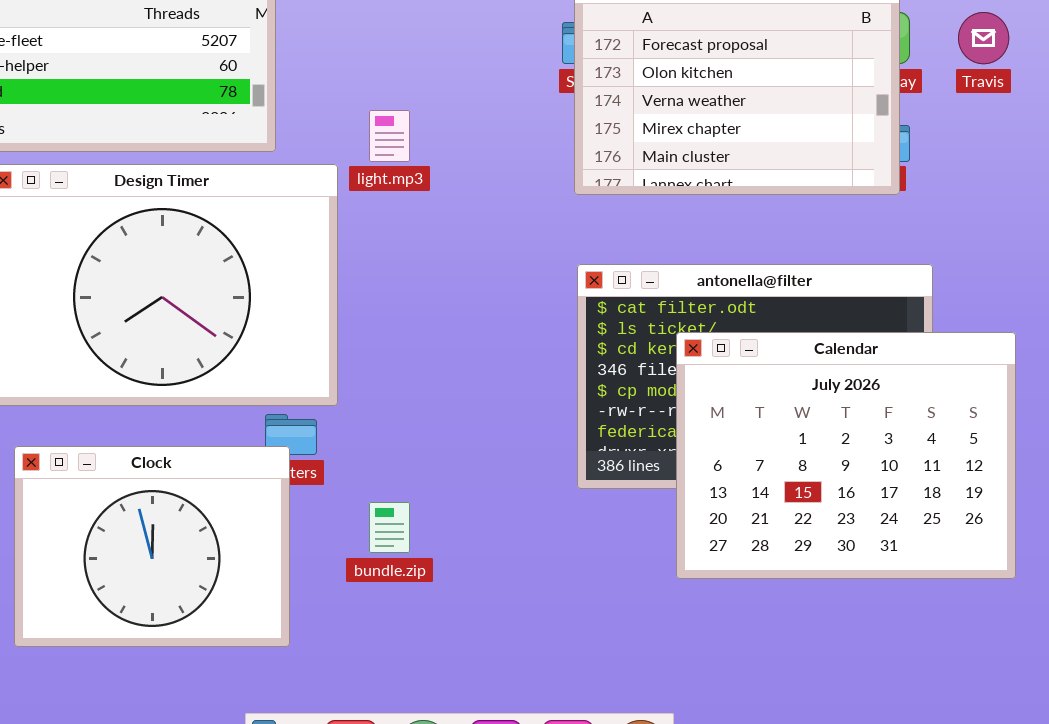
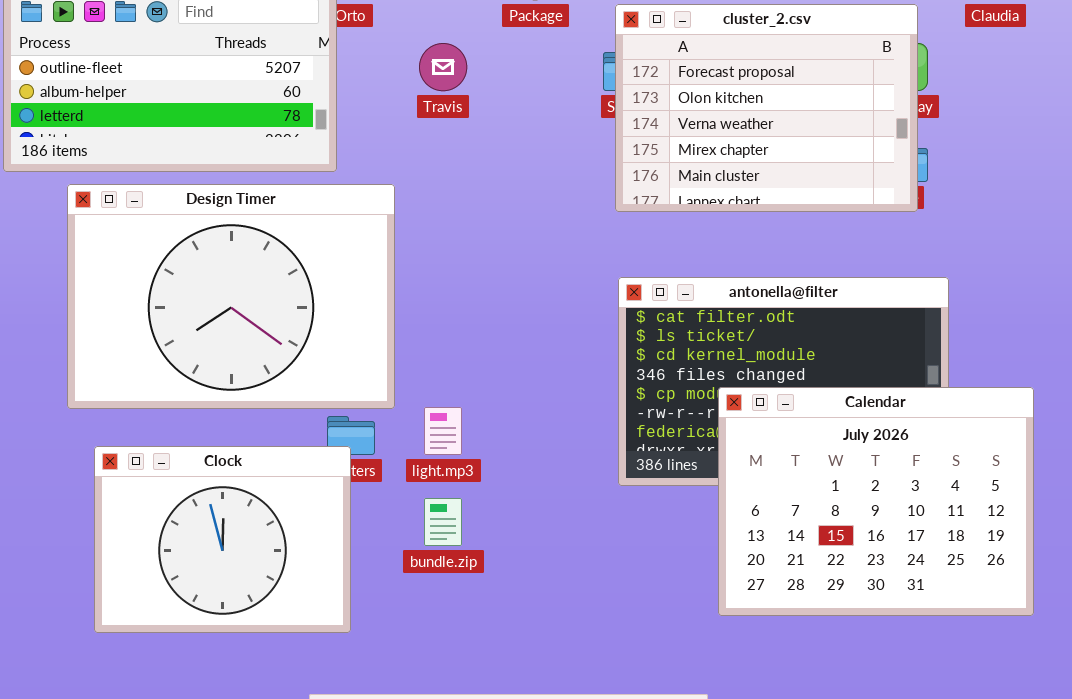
Travis: [958,12,1009,64] -> [419,43,467,91], moved
light.mp3: [369,110,410,162] -> [424,407,462,455], moved
Calendar: [676,332,1016,579] -> [718,387,1034,616], moved

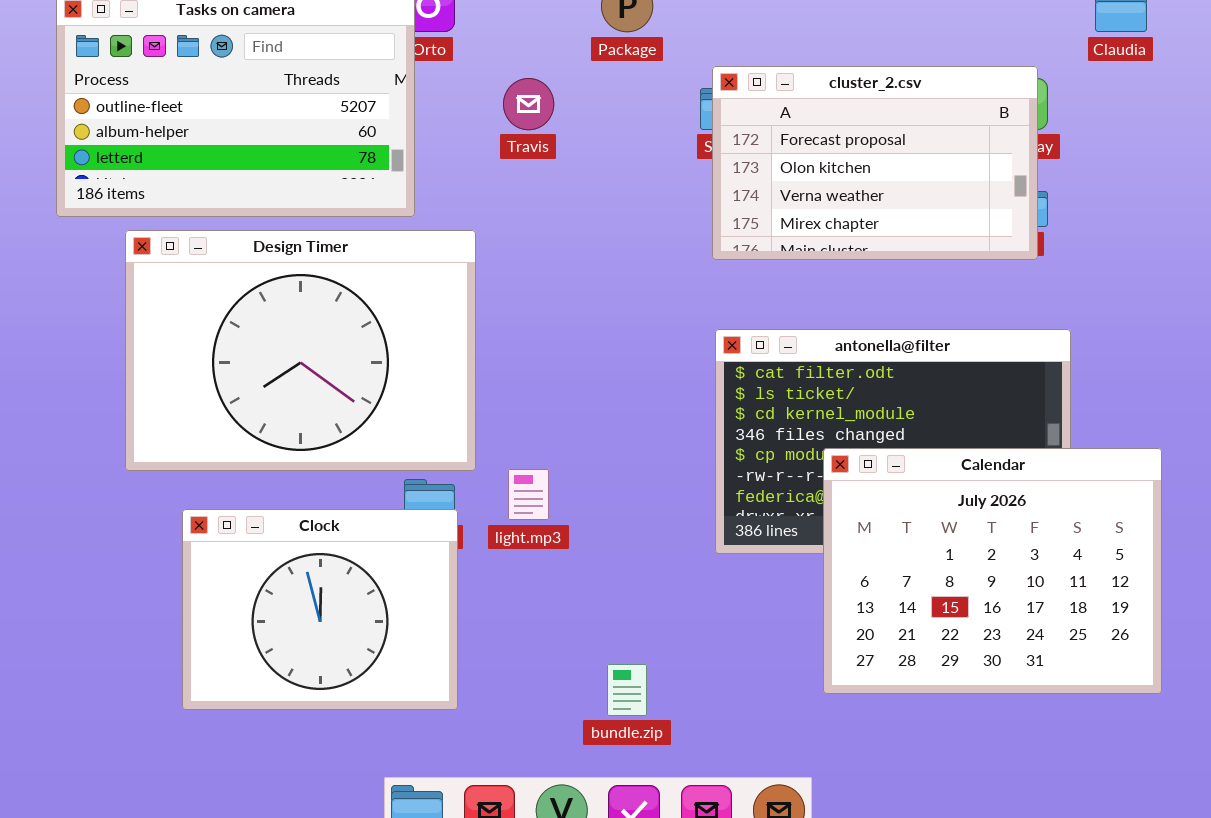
cluster_2.csv: [615,4,918,212] -> [712,66,1038,260], resized
Clock: [94,446,351,633] -> [182,509,458,710], moved
bundle.zip: [424,498,462,546] -> [607,664,647,716], moved

